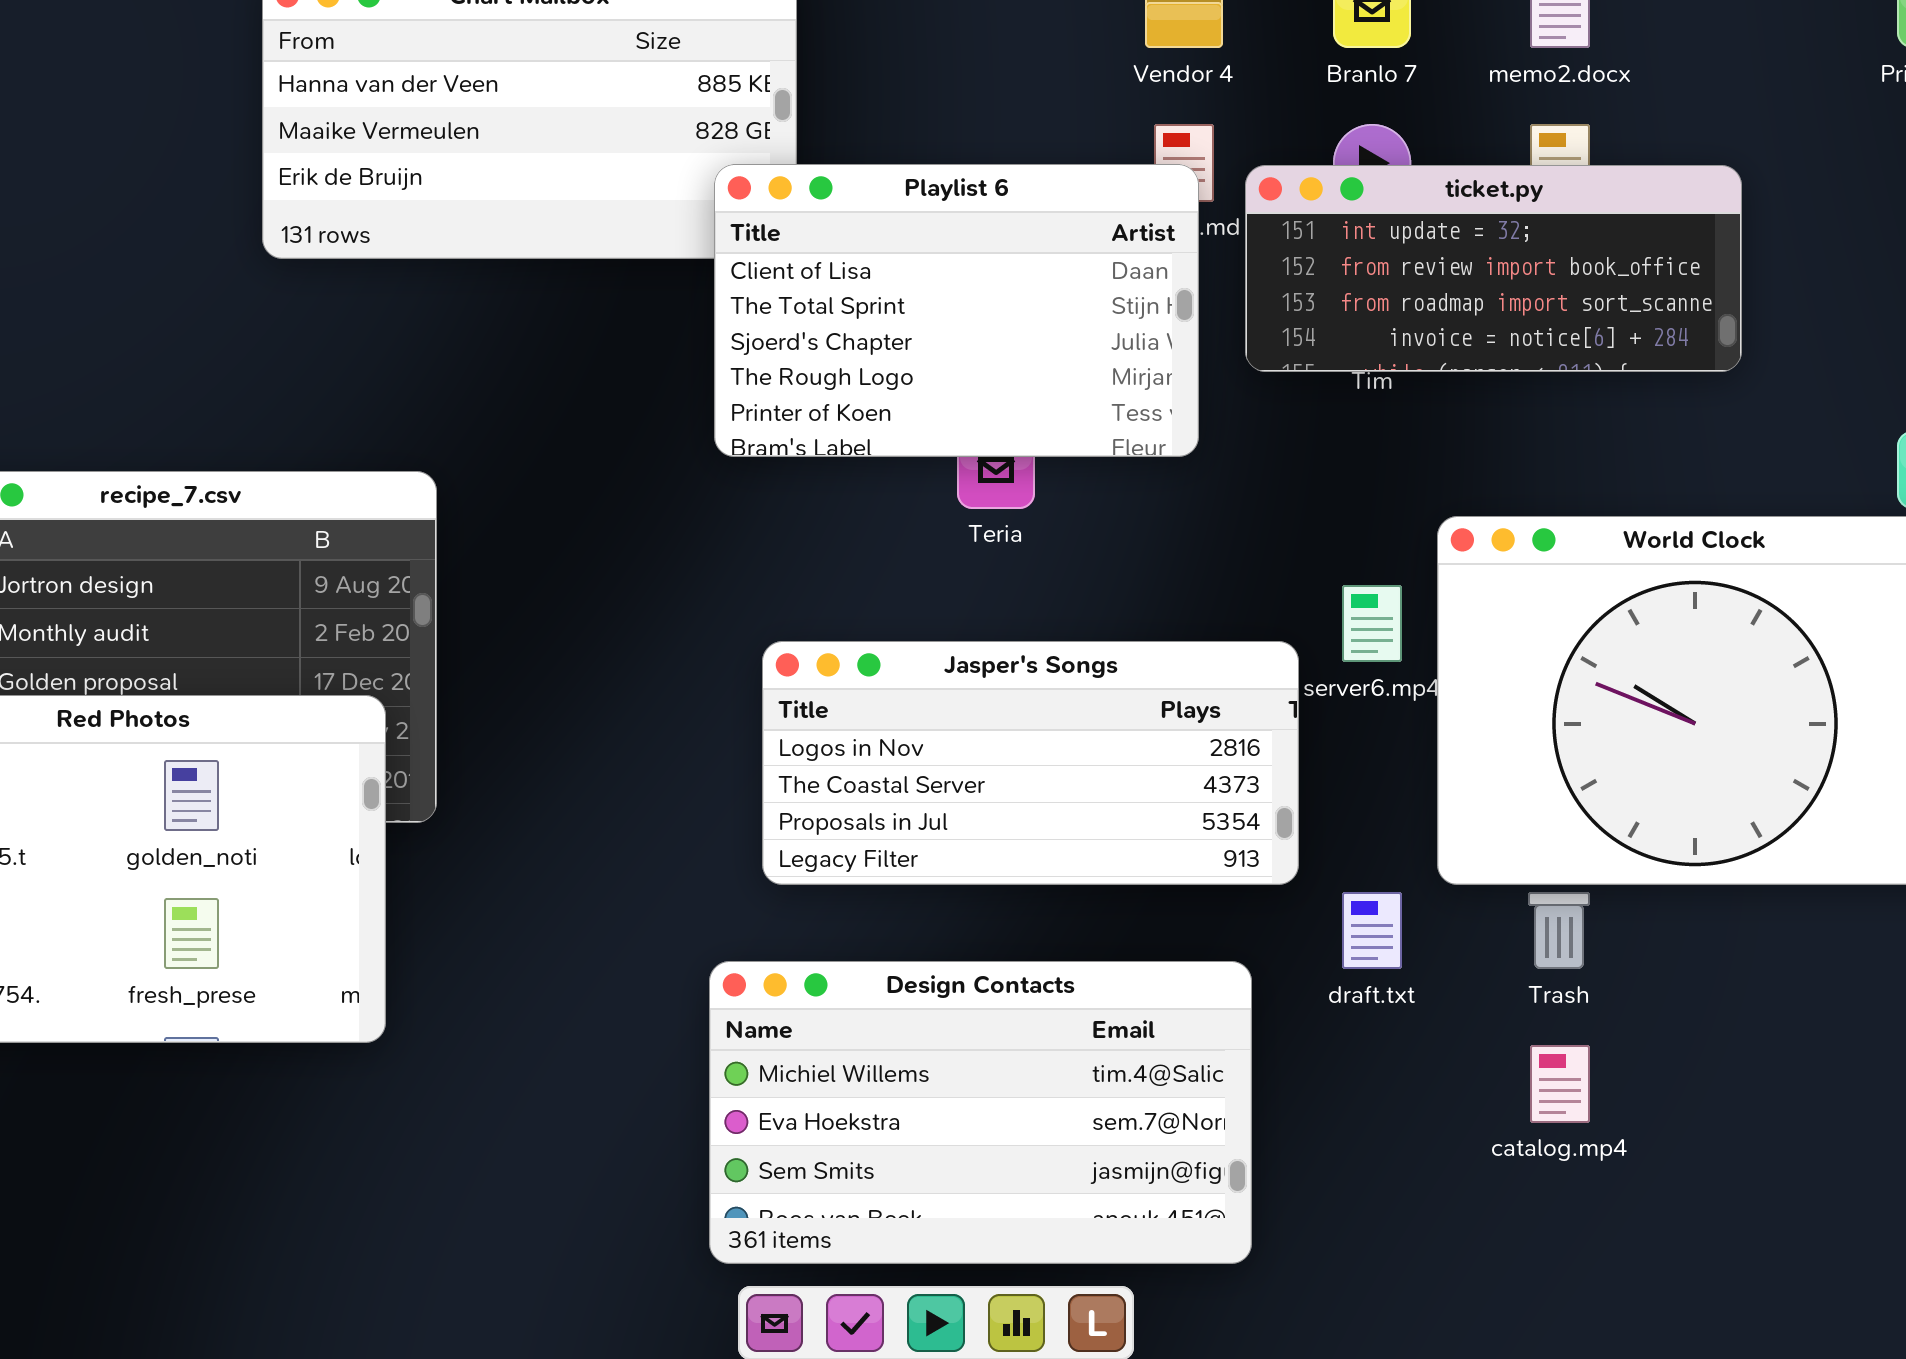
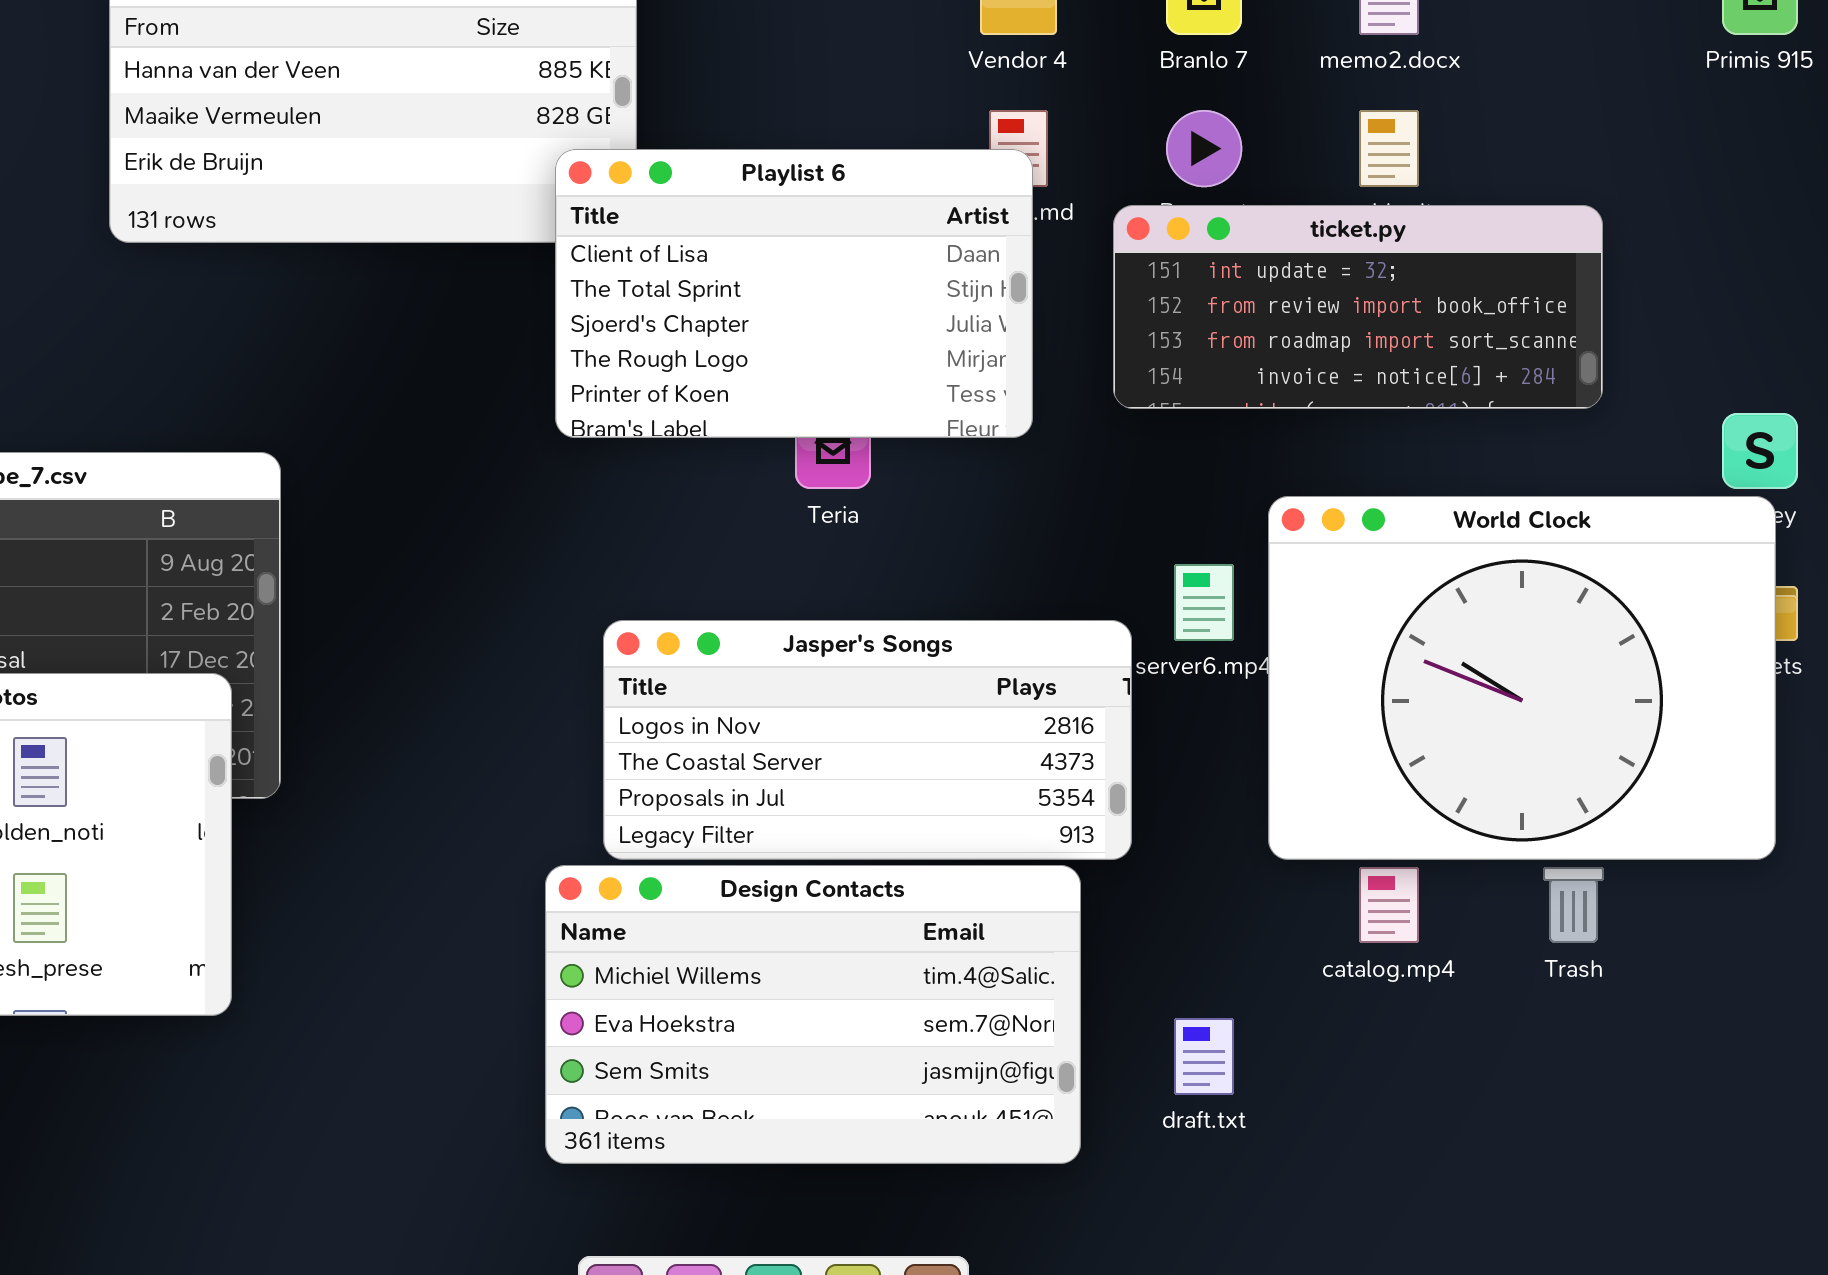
ticket.py: [1245,165,1742,372] -> [1113,205,1603,409], moved
draft.txt: [1342,892,1402,969] -> [1174,1018,1234,1095], moved
Trash: [1528,892,1590,969] -> [1543,867,1604,943], moved
Design Contacts: [709,961,1252,1264] -> [545,865,1081,1164], moved
catalog.mp4: [1530,1045,1590,1123] -> [1359,867,1419,943], moved

